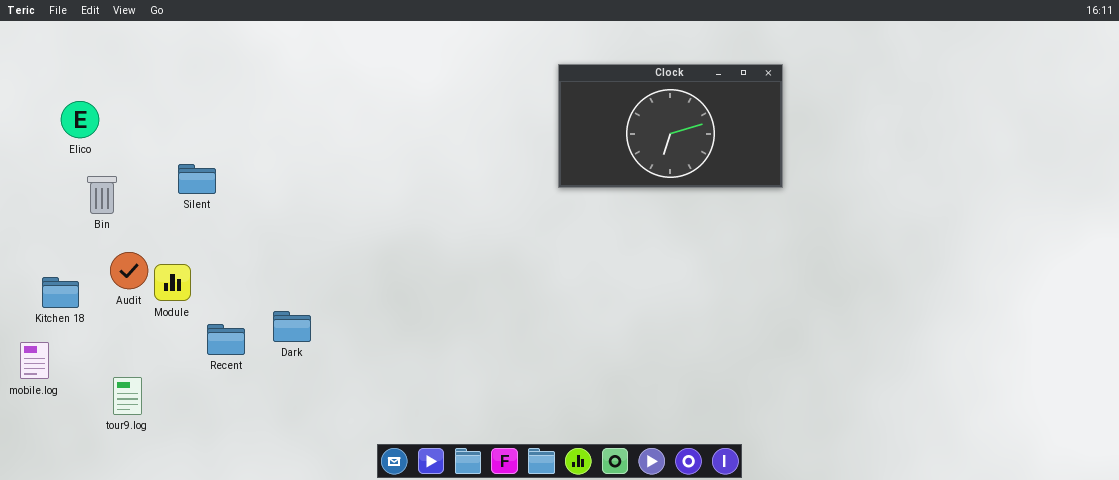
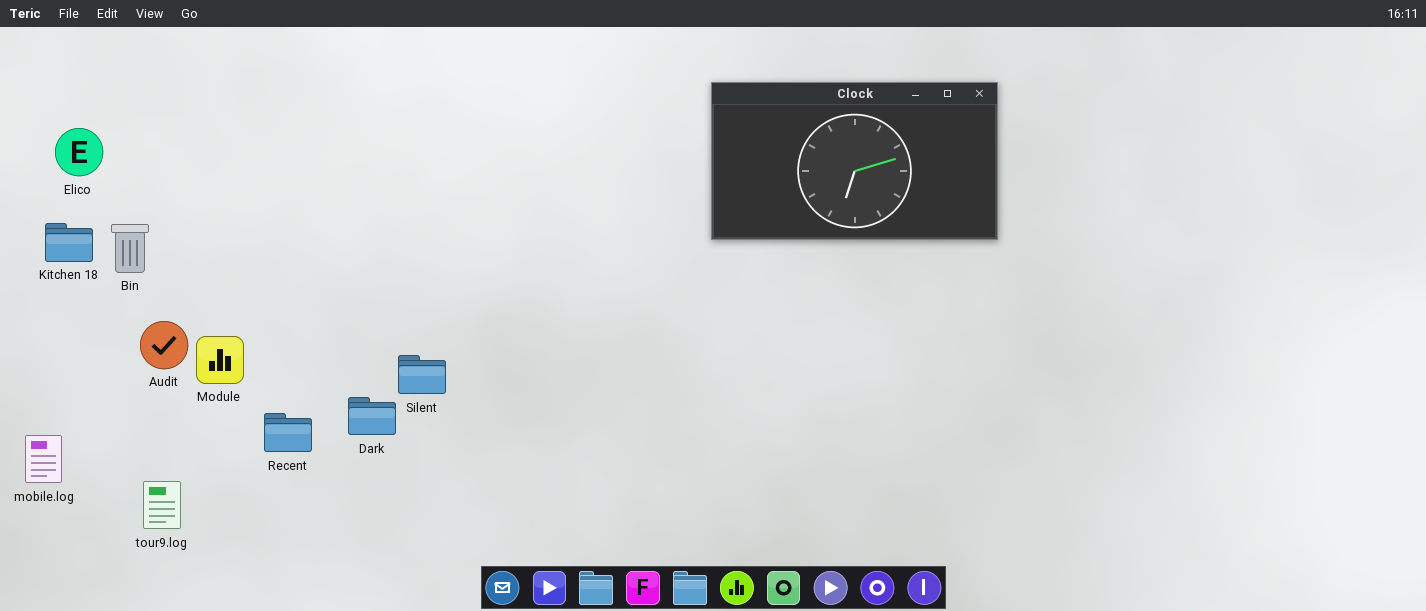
Elico: [61,101,99,138] -> [55,128,103,176], moved
Silent: [178,164,216,194] -> [398,355,446,394], moved
Kitchen 18: [42,277,79,308] -> [45,223,93,262], moved

